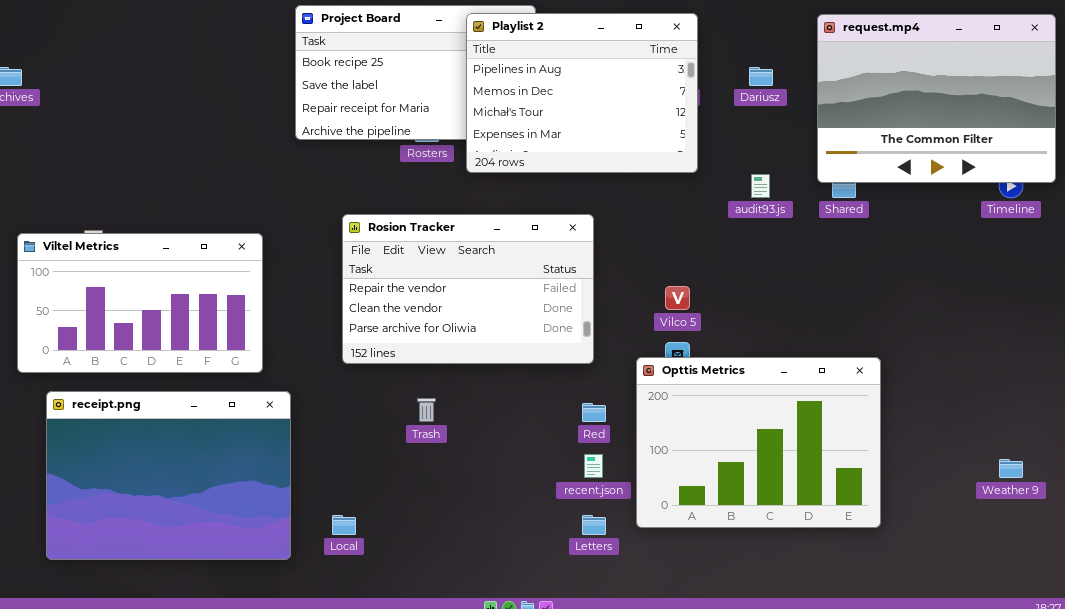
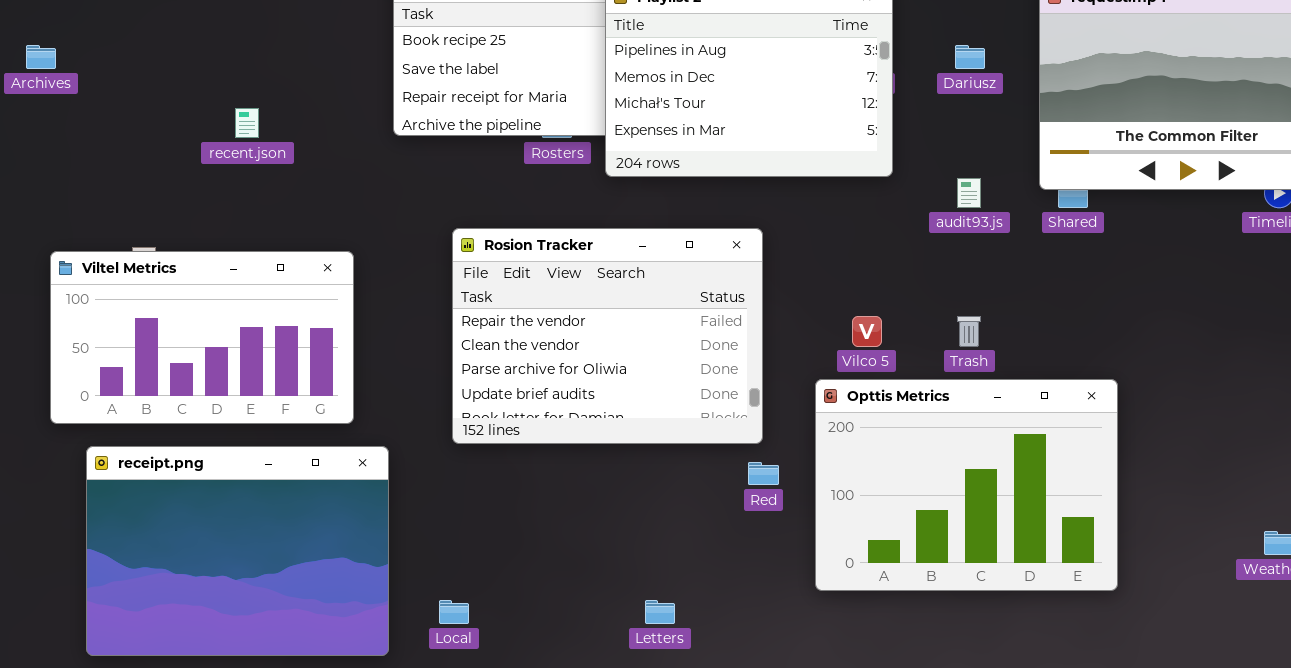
Rosion Tracker: [342,214,594,364] -> [452,228,763,444], resized
Opttis Metrics: [636,357,881,528] -> [815,379,1118,591], moved
Trash: [417,398,436,422] -> [957,316,981,347], moved
recent.json: [584,454,603,478] -> [235,108,259,138], moved
Letters: [582,515,606,535] -> [645,600,675,624], moved

